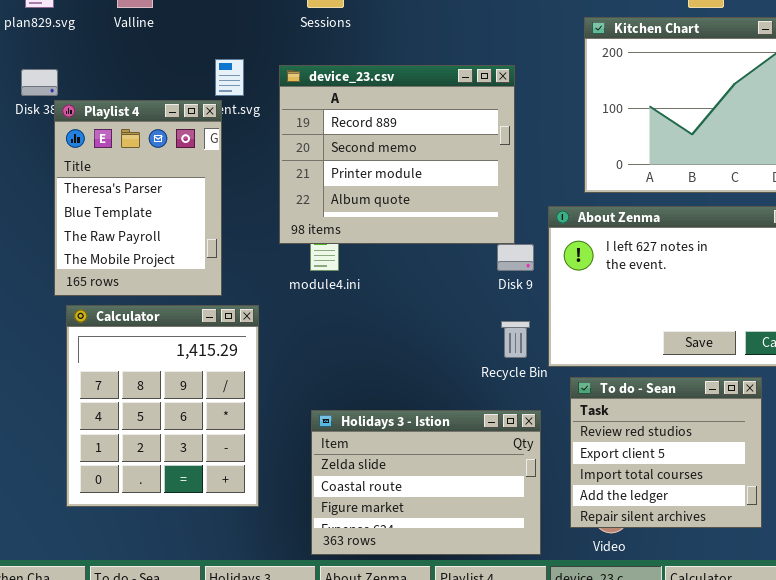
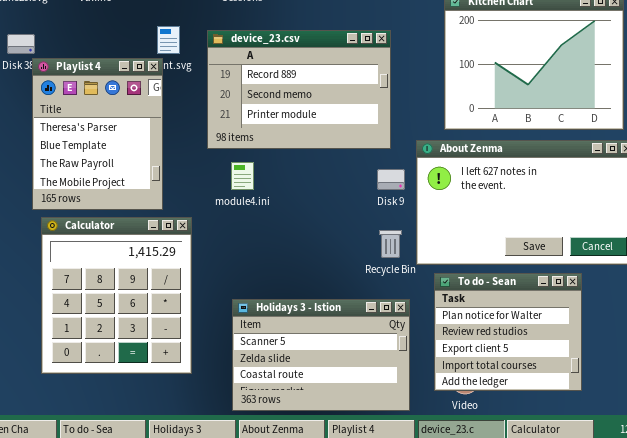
device_23.csv: [279,65,515,244] -> [207,30,391,149], resized
To do - Sean: [570,377,762,528] -> [434,273,582,391], scrolled up 1 row
Holidays 3 - Istion: [311,410,541,555] -> [232,299,410,411], scrolled up 1 row

